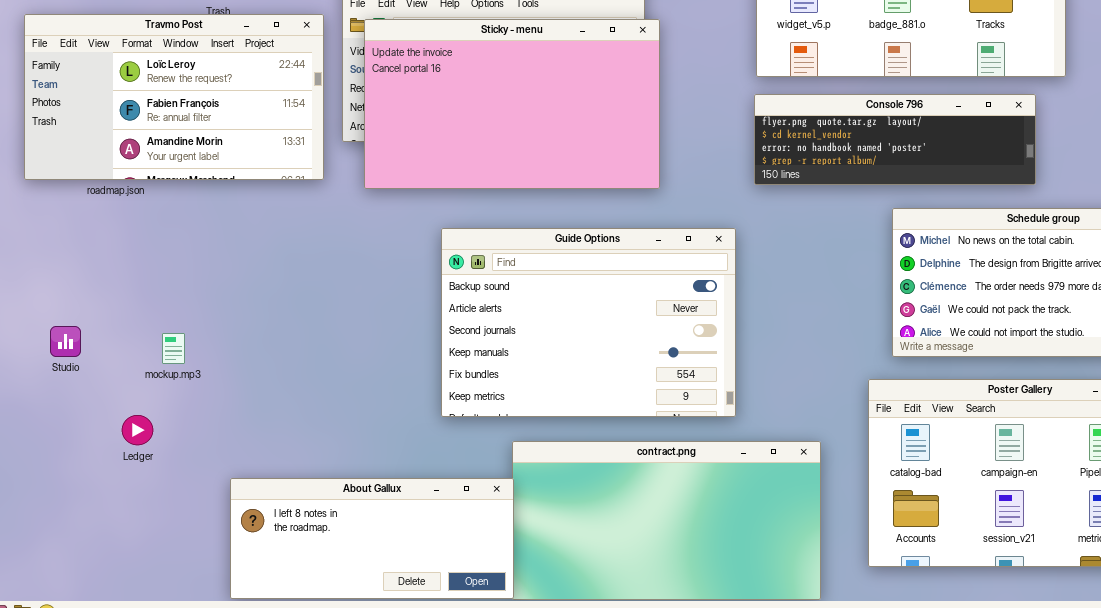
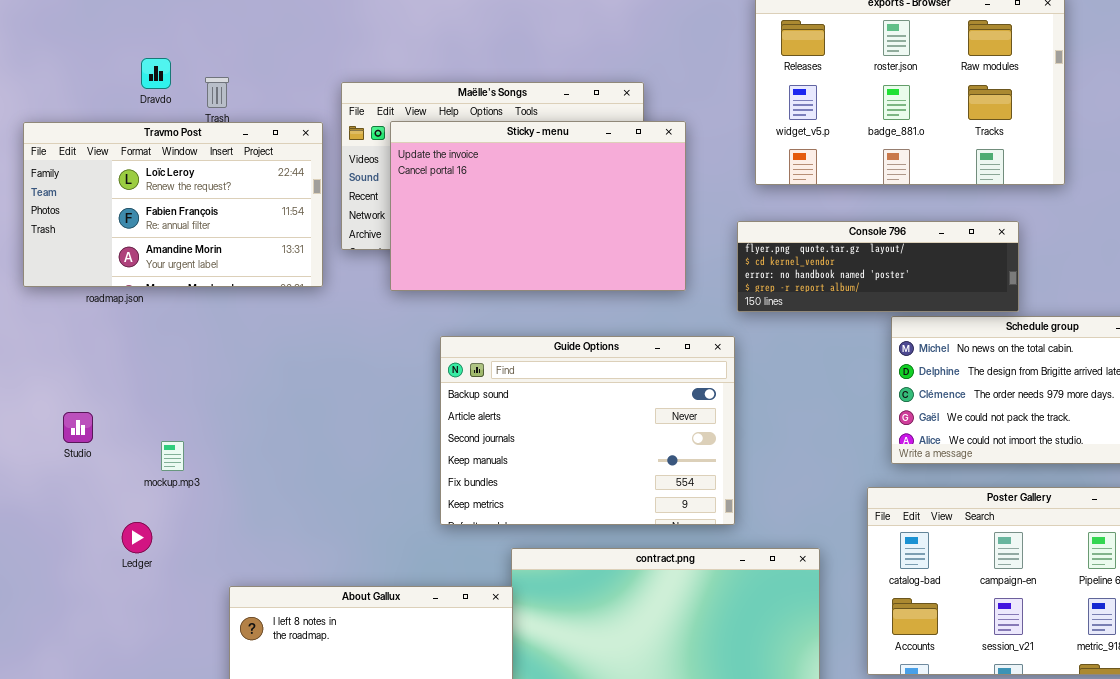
Sticky - menu: [364,19,660,189] -> [390,121,686,291], moved
Console 796: [754,94,1036,185] -> [737,221,1019,312], moved
Studio: [50,326,81,357] -> [63,412,93,443], moved

